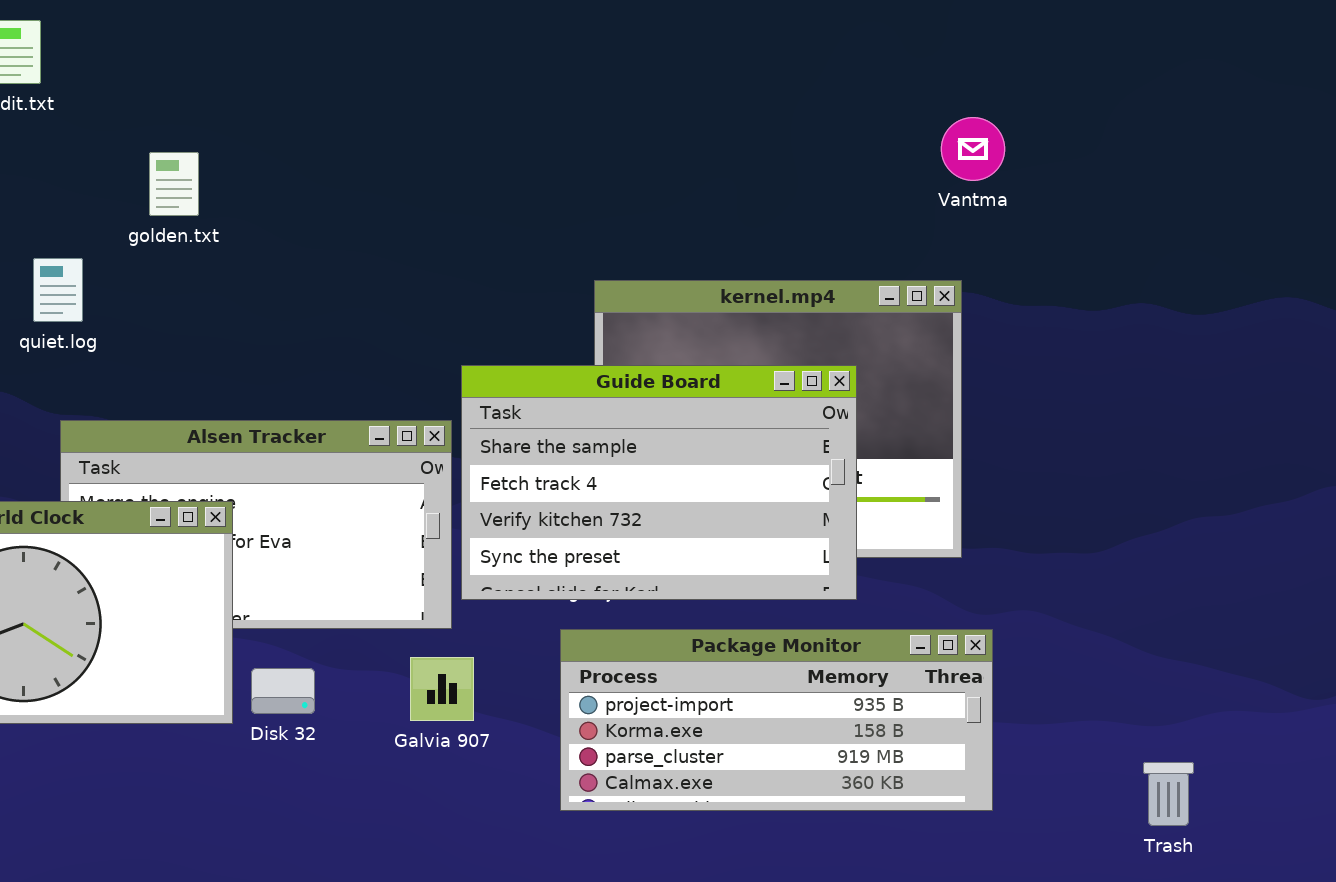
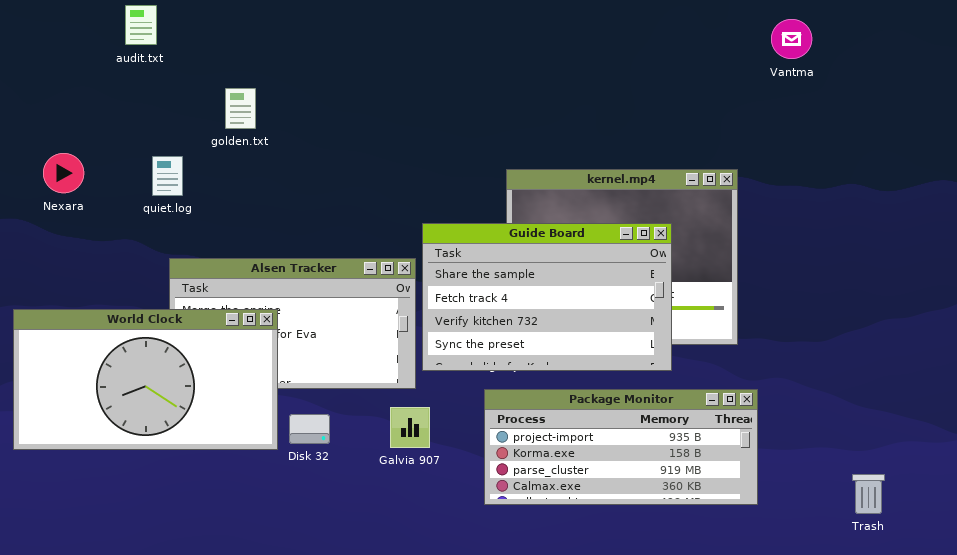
Vantma: [941,117,1005,181] -> [771,19,812,59], moved

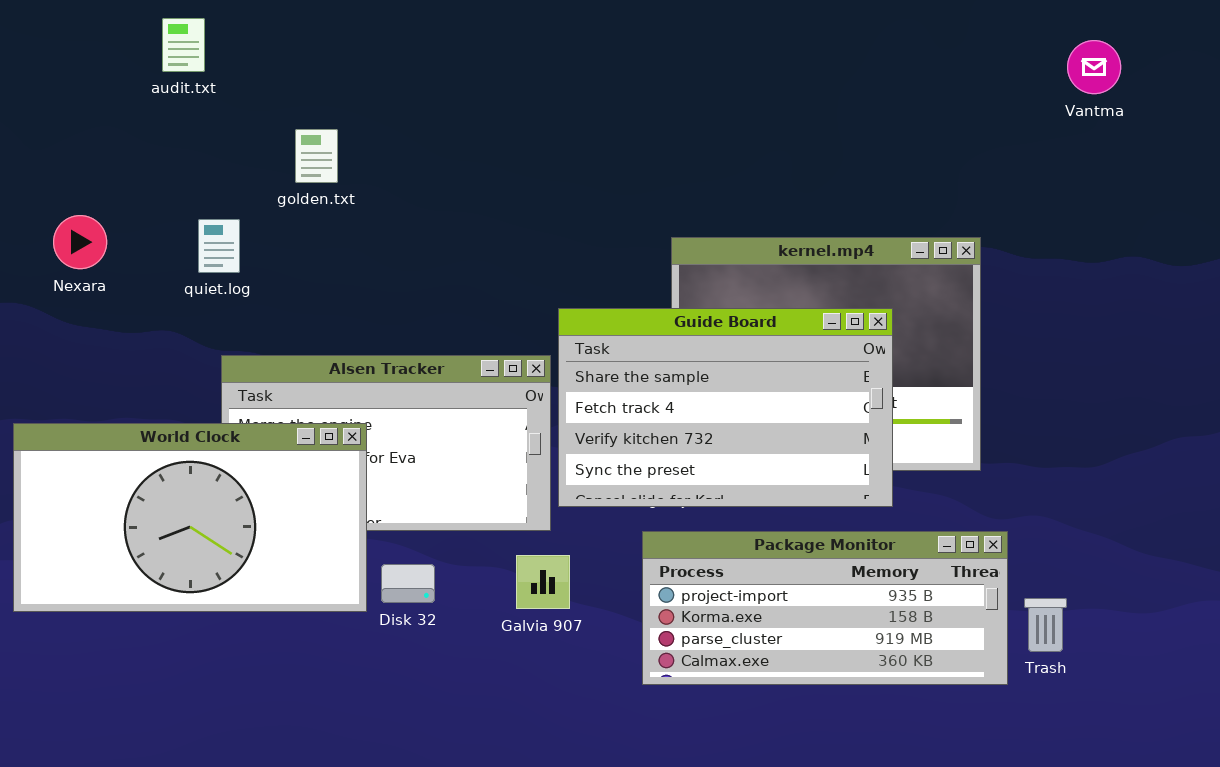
Vantma: [771,19,812,59] -> [1067,40,1121,94], moved
Trash: [852,474,885,514] -> [1024,598,1067,652], moved

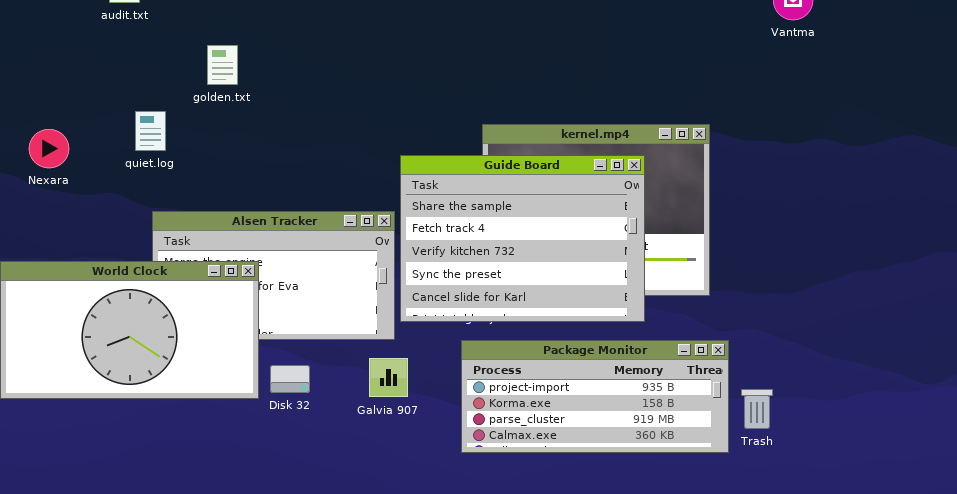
Nexara: [53,215,107,269] -> [29,129,69,168], moved
Guide Board: [558,308,893,507] -> [400,155,645,322], resized

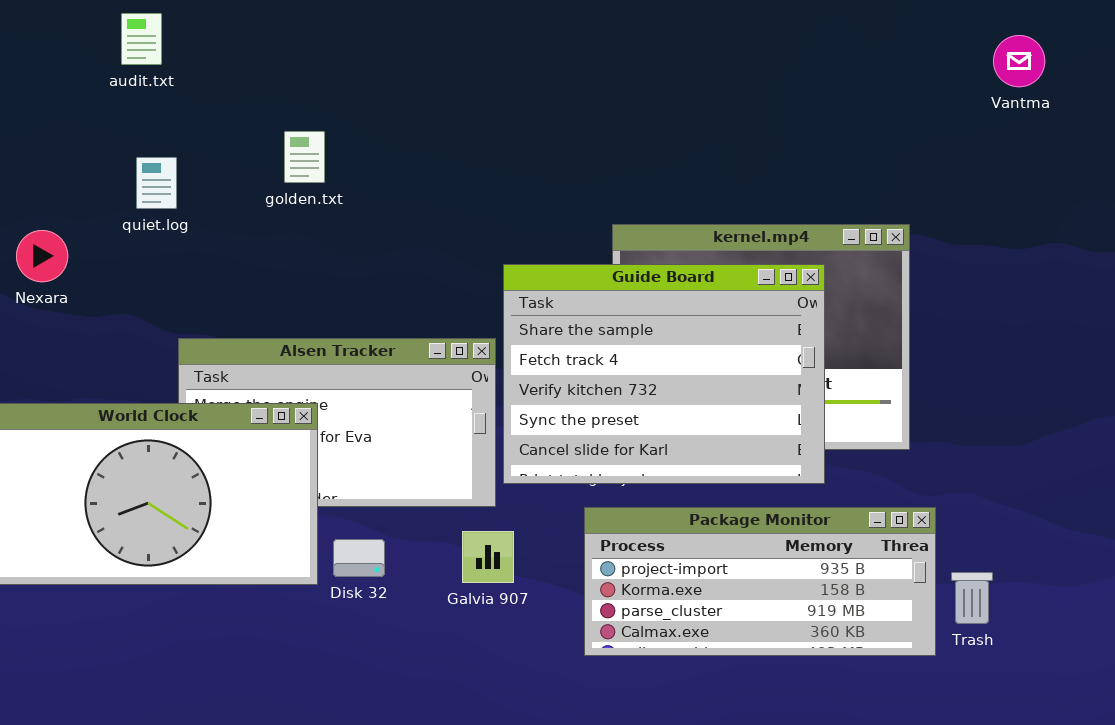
golden.txt: [207,45,238,85] -> [284,131,325,183], moved
quiet.log: [135,111,166,151] -> [136,157,177,209], moved

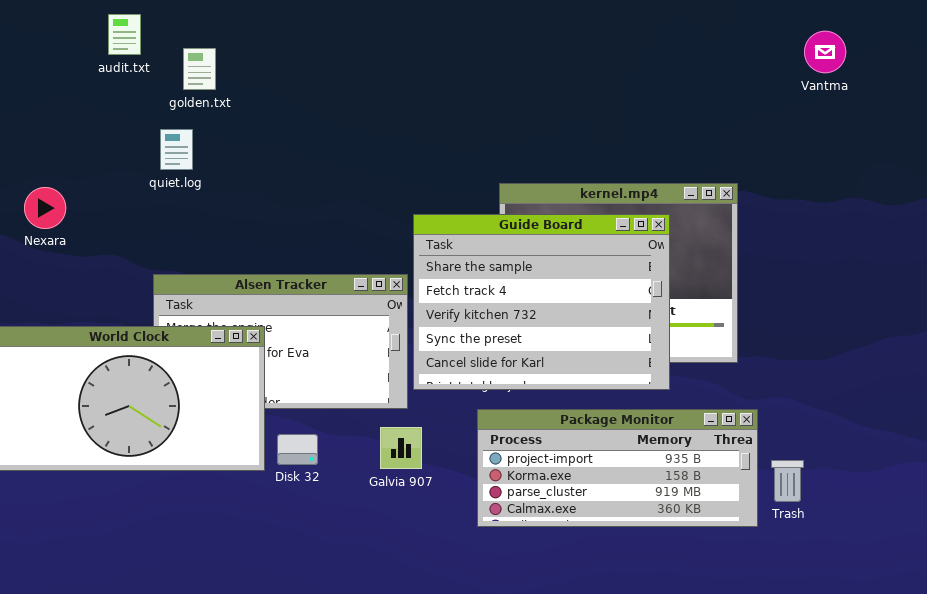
golden.txt: [284,131,325,183] -> [183,48,216,90], moved
quiet.log: [136,157,177,209] -> [160,129,193,170], moved

